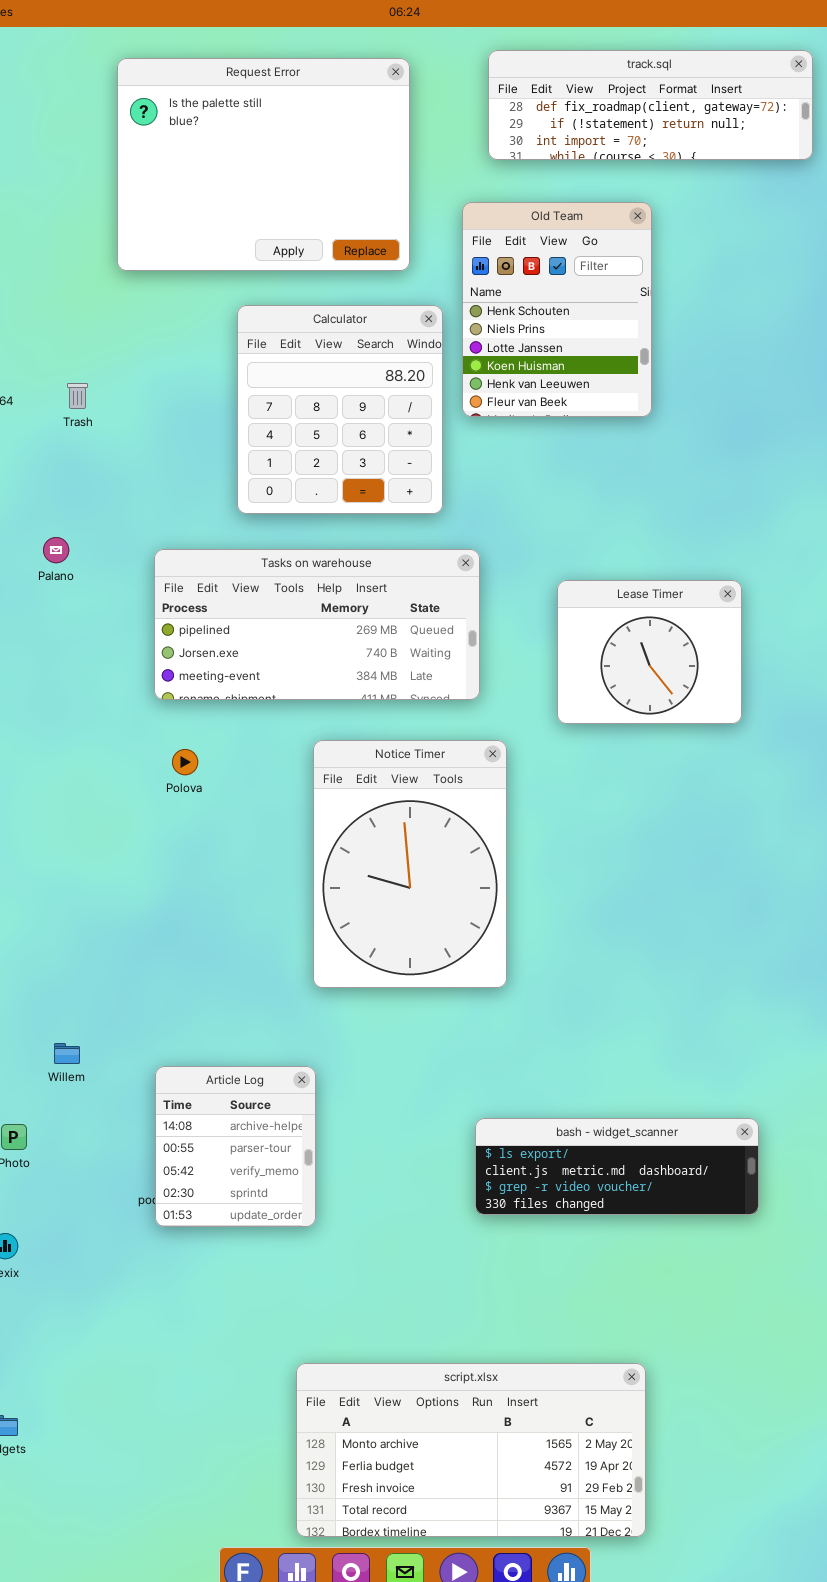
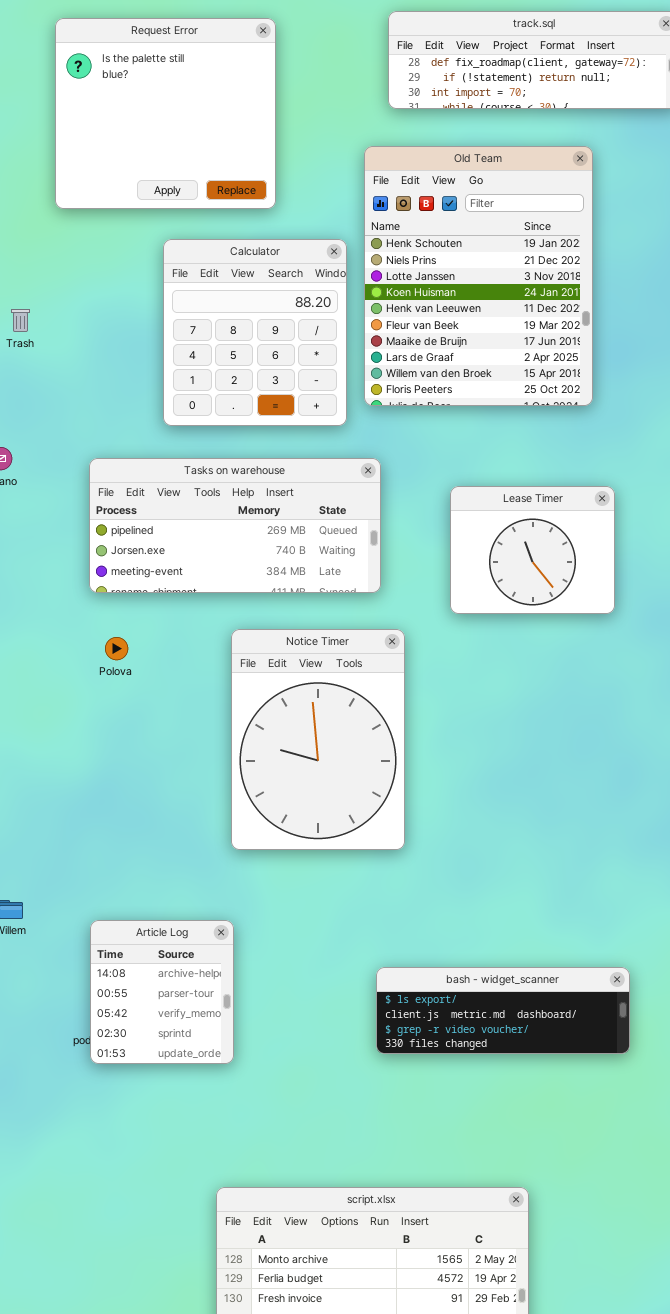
Request Error: [117,58,410,271] -> [55,18,276,209], resized
Old Team: [462,202,652,417] -> [364,146,593,406], resized

